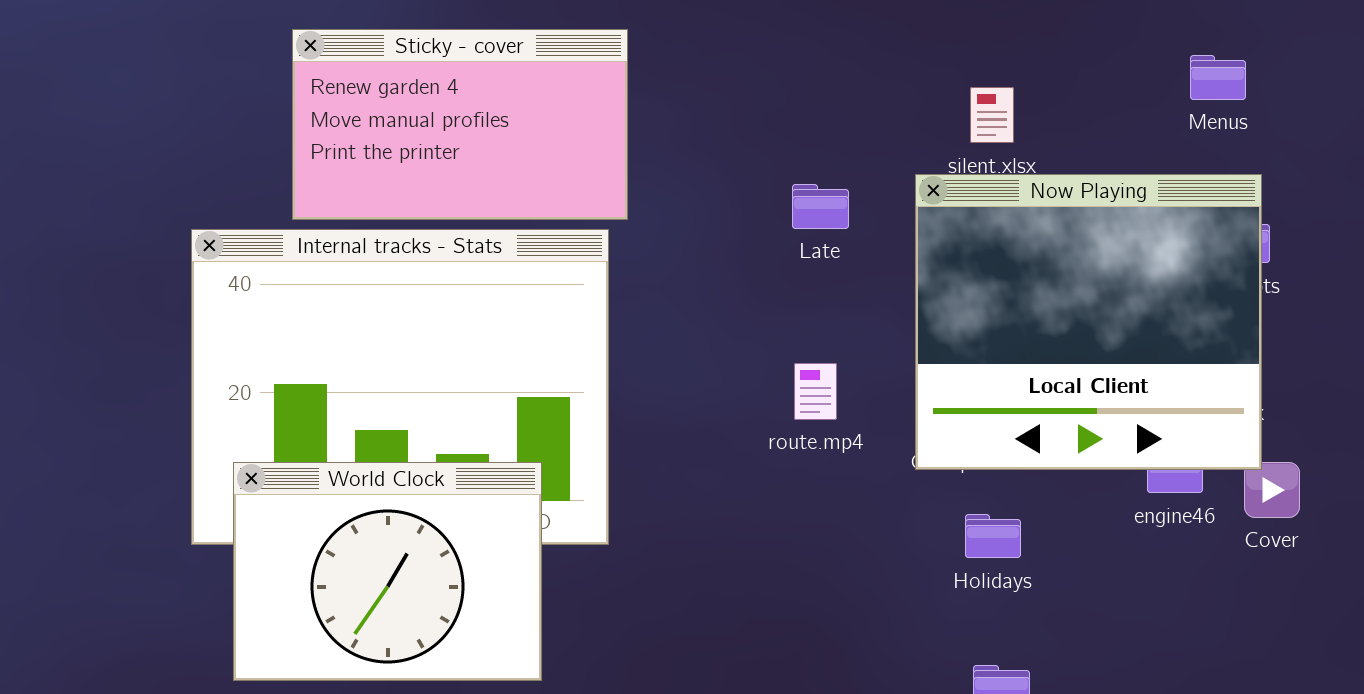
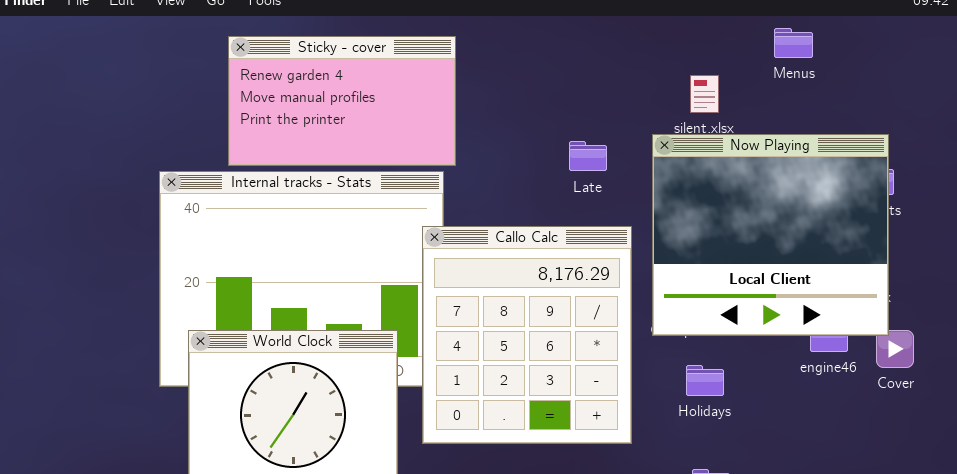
Menus: [1190,55,1246,100] -> [774,28,813,58], moved
Callo Calc: none -> [422,226,632,444], opened

